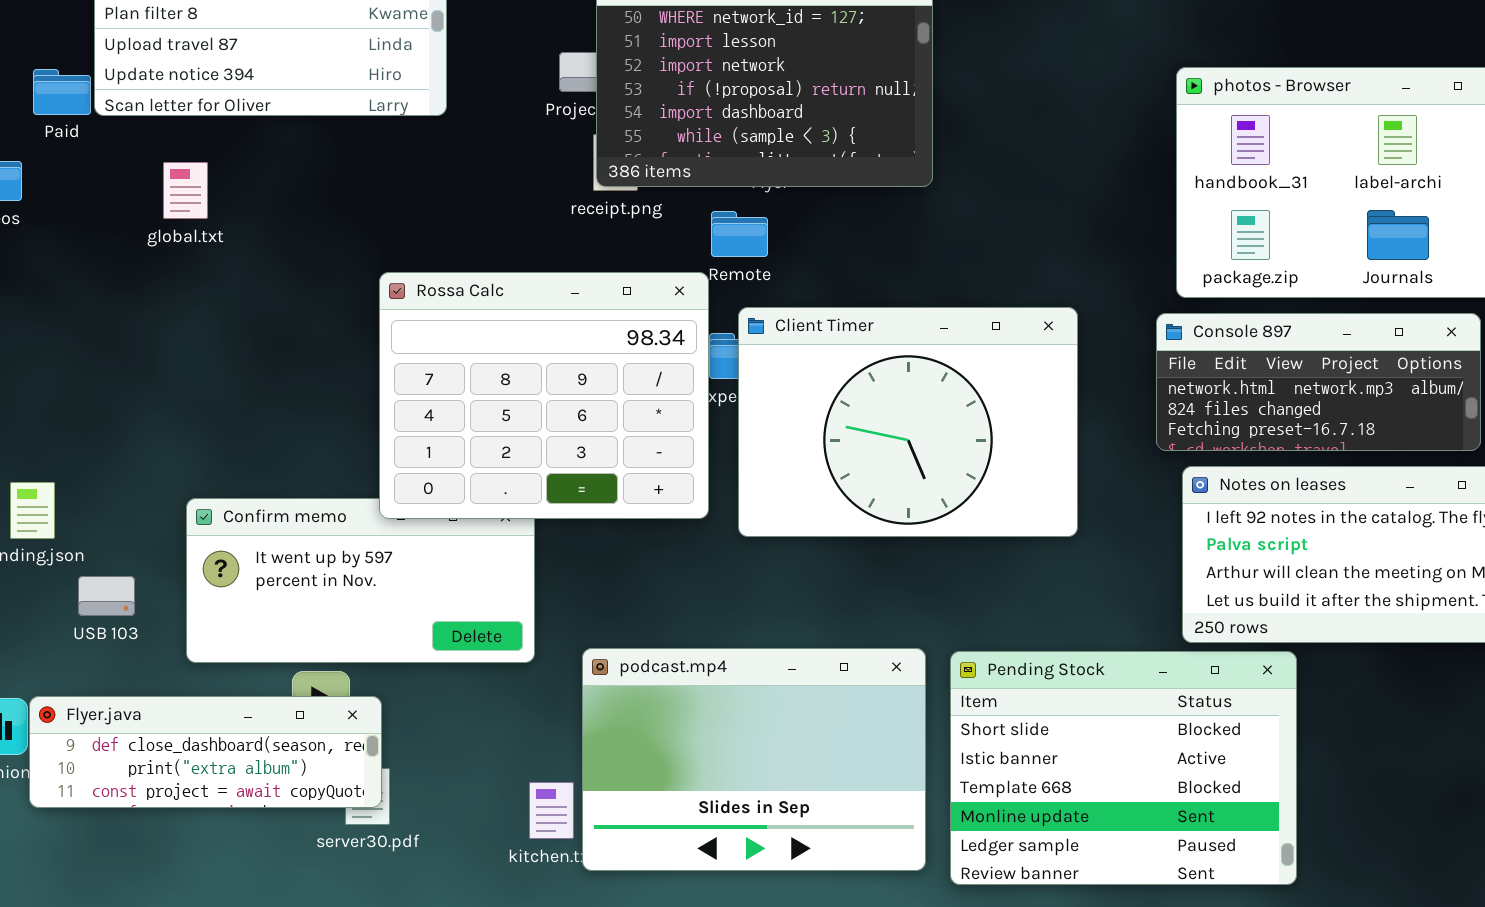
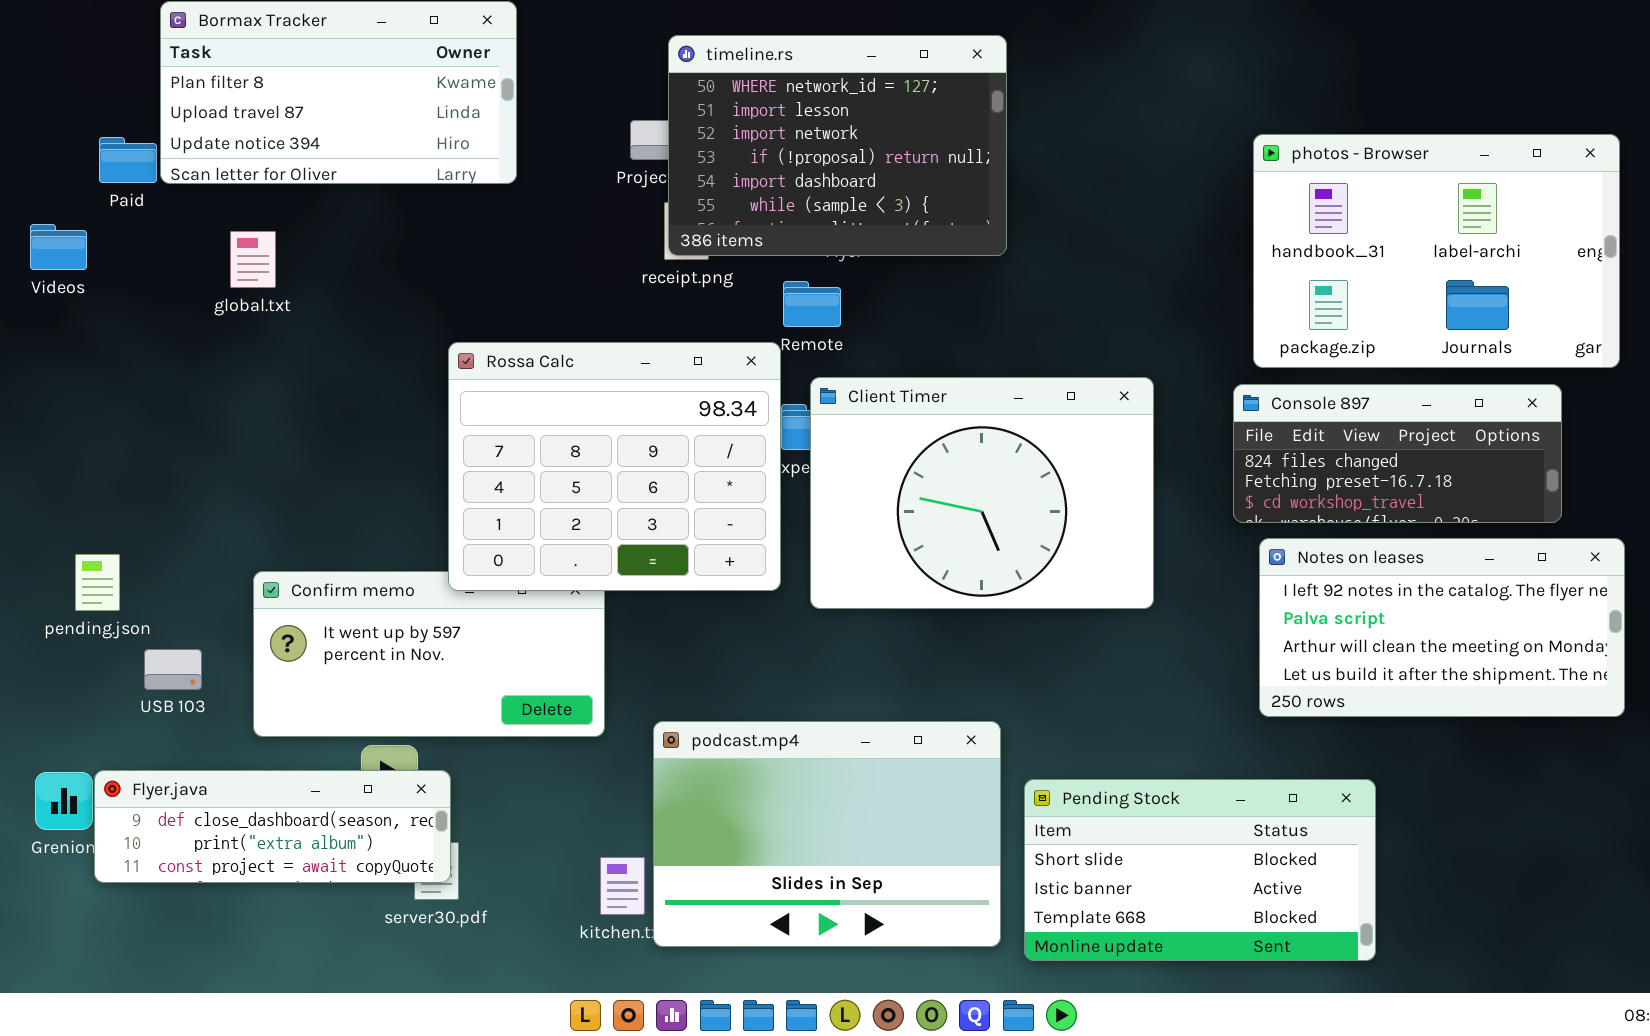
Console 897: [1156,313,1481,451] -> [1233,384,1562,523], scrolled down 1 row
Pending Stock: [950,651,1297,885] -> [1024,779,1376,961], resized

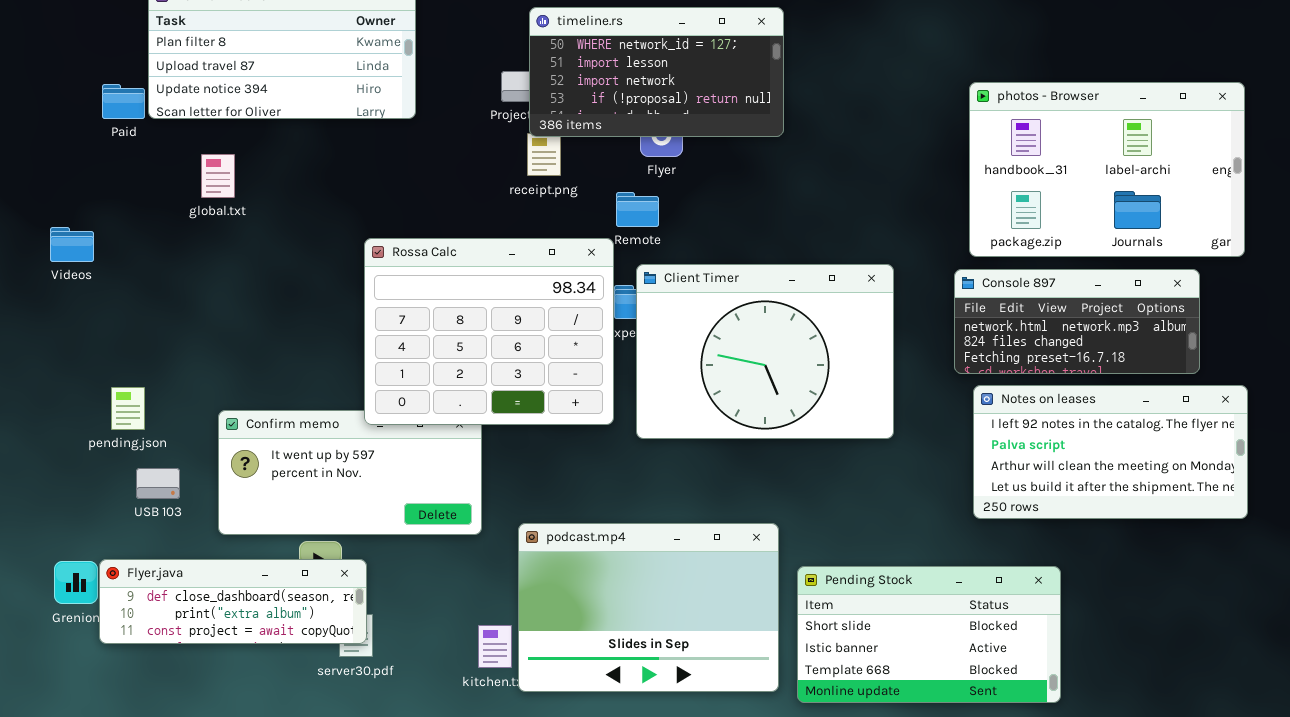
timeline.rs: [668,35,1007,256] -> [529,7,784,137], resized
Videos: [30,224,87,270] -> [50,227,94,262], moved
Console 897: [1233,384,1562,523] -> [954,269,1200,374], scrolled up 1 row
pending.json: [75,554,120,611] -> [111,387,145,430], moved

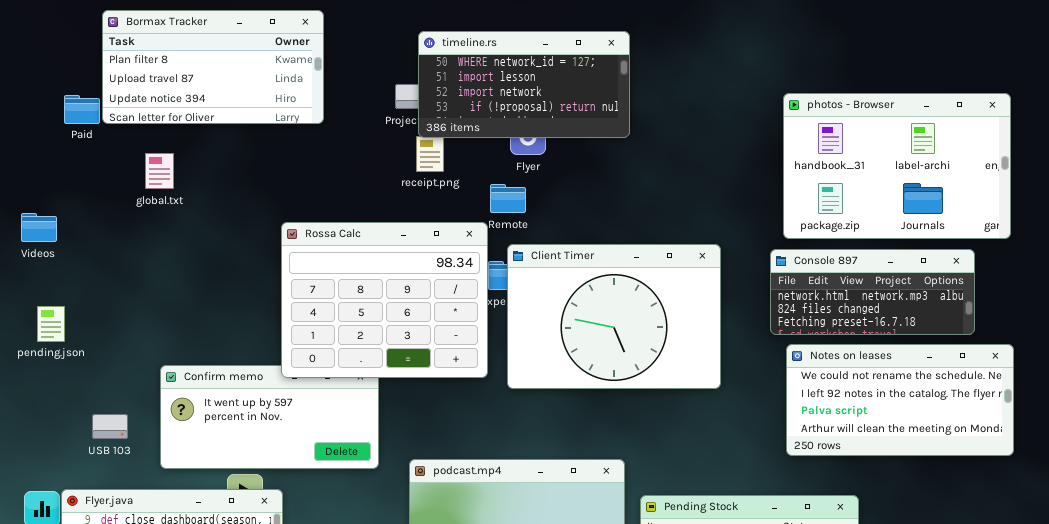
Notes on leases: [973,385,1248,519] -> [786,344,1014,456], scrolled up 1 row
pending.json: [111,387,145,430] -> [37,306,65,342], moved

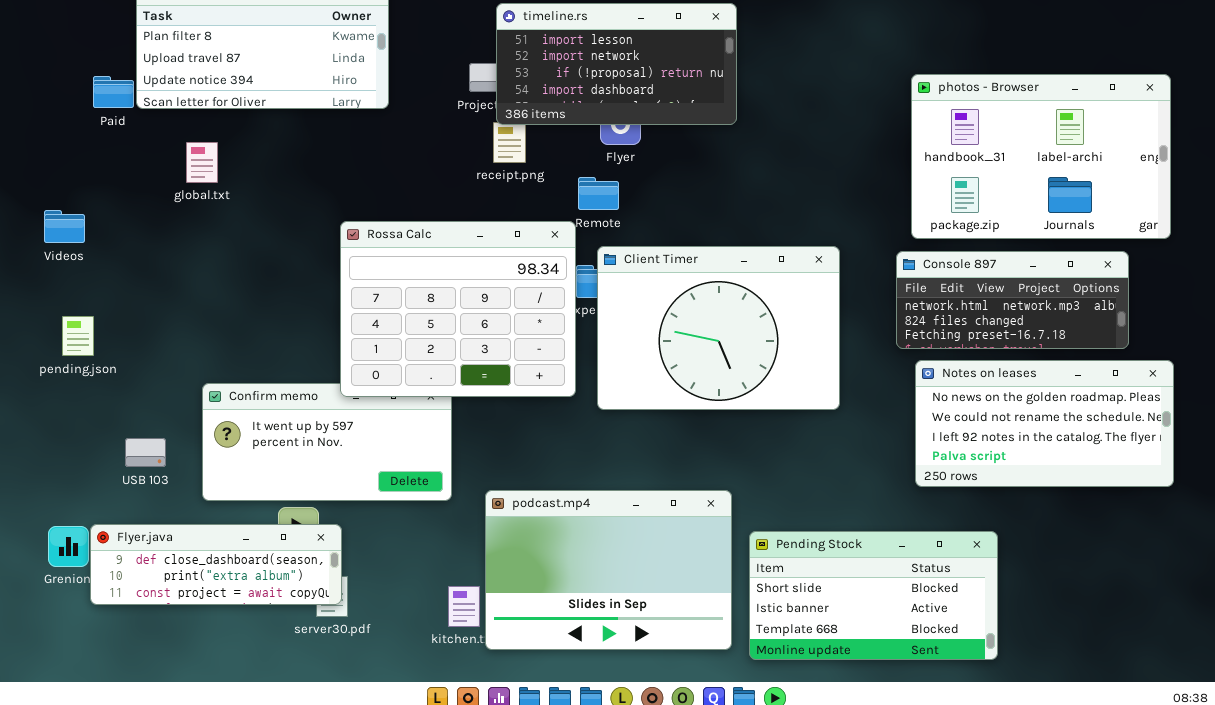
timeline.rs: [418,31,630,138] -> [496,3,737,125], scrolled down 1 row
Notes on leases: [786,344,1014,456] -> [915,360,1174,487], scrolled up 1 row

